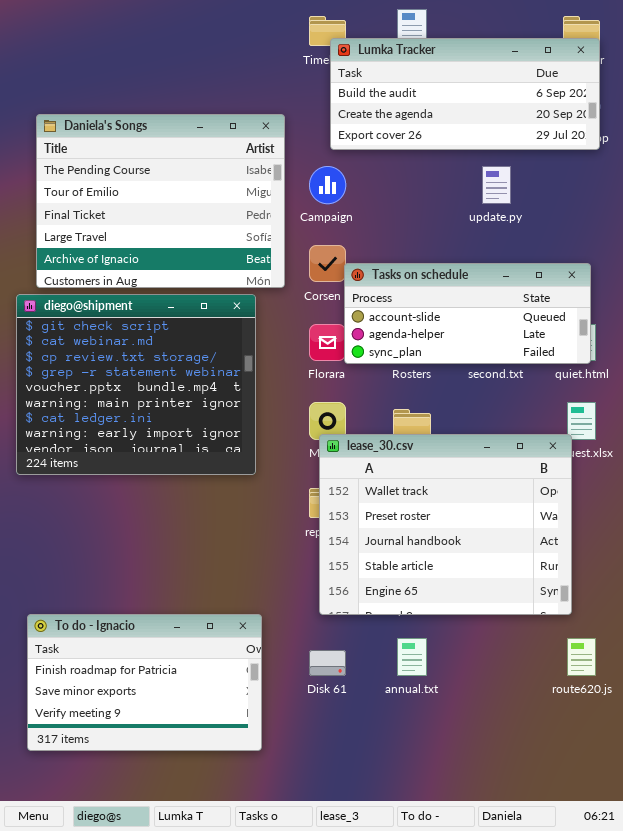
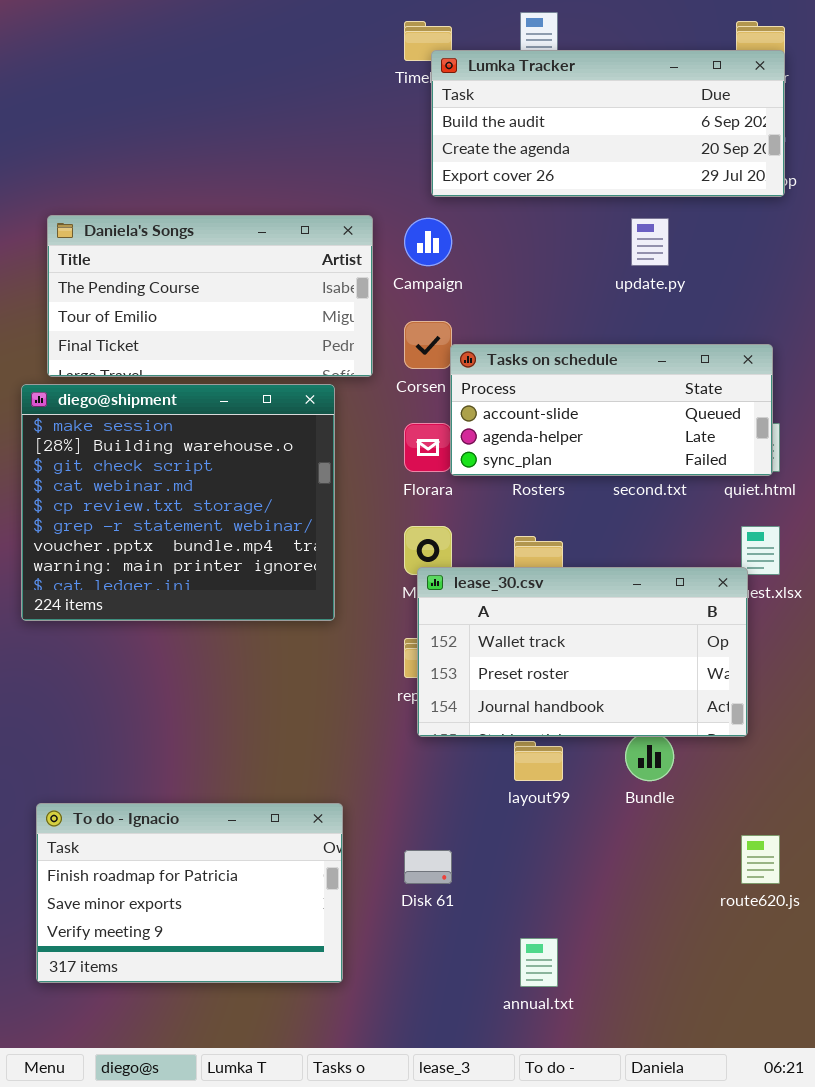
Daniela's Songs: [36,114,285,288] -> [47,215,373,377], resized
diego@shipment: [16,294,256,475] -> [21,384,335,621], scrolled up 2 rows
lease_30.csv: [319,434,572,615] -> [417,567,748,737], resized
annual.txt: [397,638,427,676] -> [520,938,558,987], moved

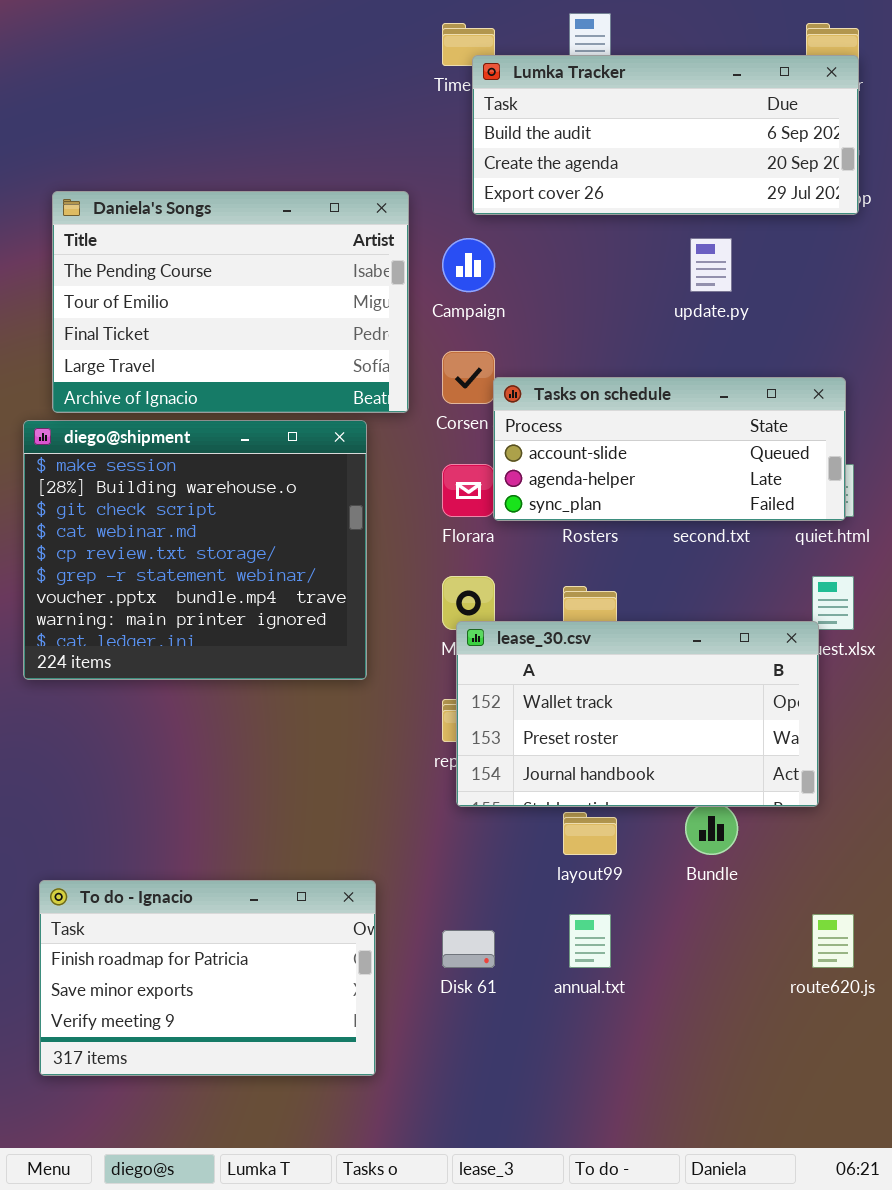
Daniela's Songs: [47,215,373,377] -> [52,191,409,413], resized
annual.txt: [520,938,558,987] -> [569,914,611,968], moved

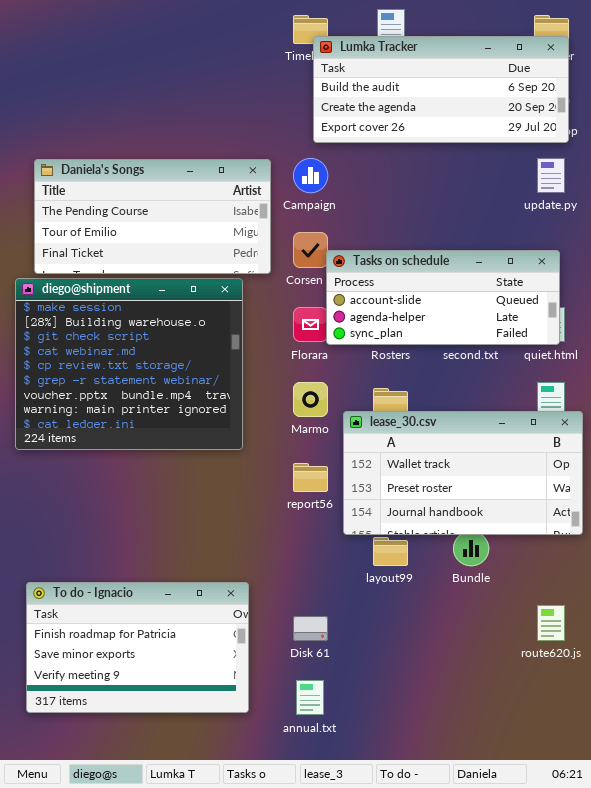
Daniela's Songs: [52,191,409,413] -> [34,159,271,274], resized
update.py: [690,238,732,292] -> [537,158,565,193], moved
lease_30.csv: [456,621,819,807] -> [343,411,583,535], moved
annual.txt: [569,914,611,968] -> [296,680,324,715], moved

